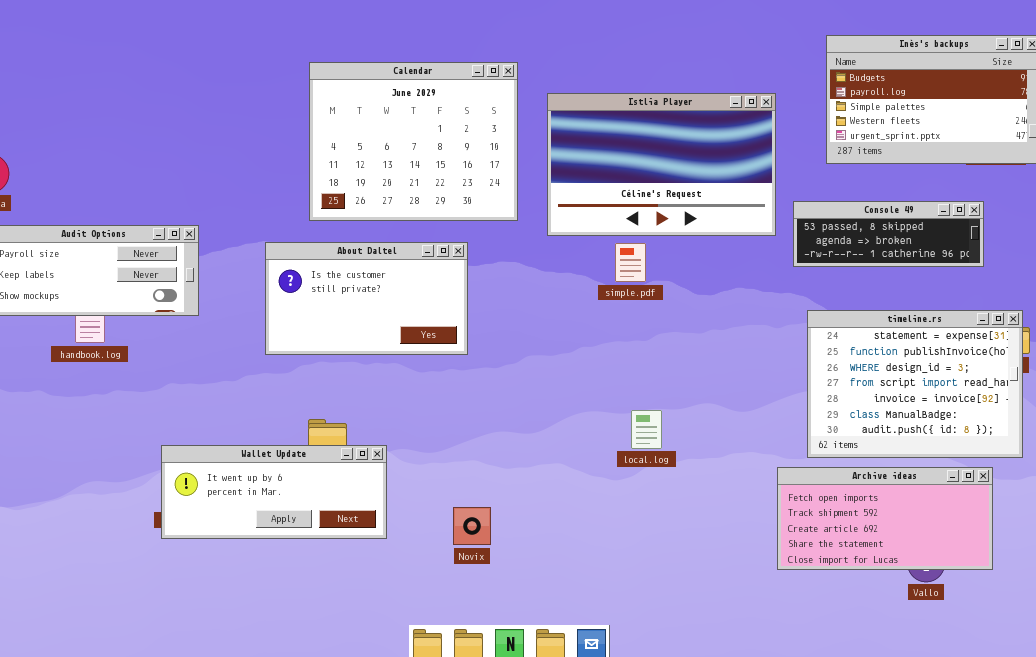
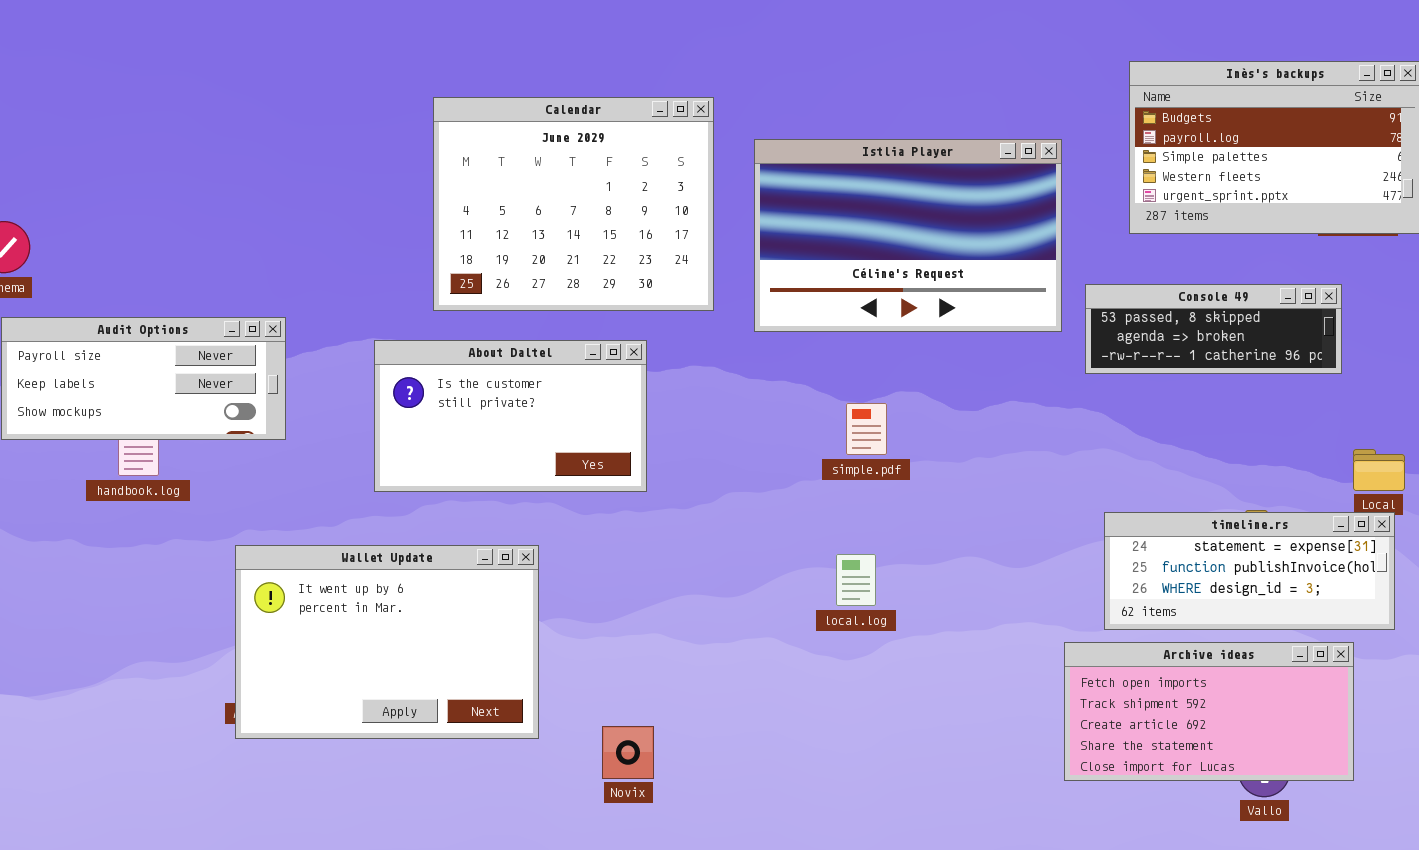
simple.pdf: [615,243,646,282] -> [846,403,887,455], moved
timeline.rs: [807,310,1023,458] -> [1104,512,1395,630], resized
local.log: [631,410,662,449] -> [836,554,876,606], moved
Wallet Update: [161,445,387,539] -> [235,545,539,739], resized
Novix: [453,507,491,545] -> [602,726,654,779], moved

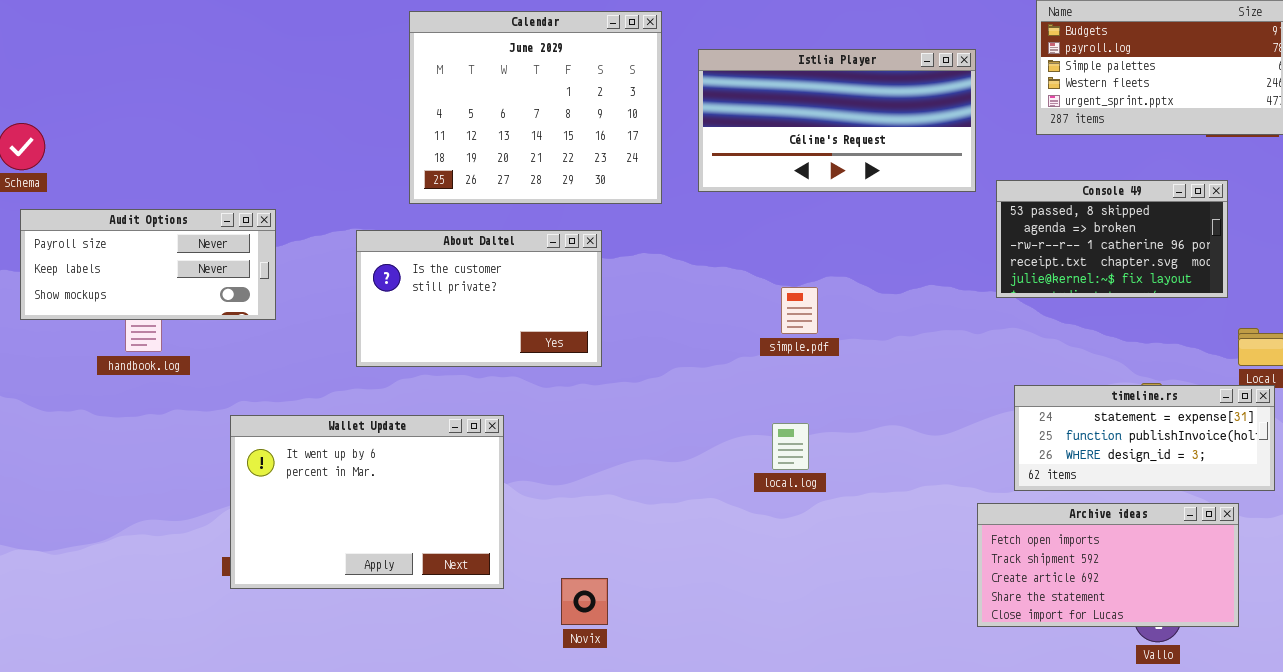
Istlia Player: [754,139,1062,332] -> [698,49,976,192], resized
Console 49: [1085,284,1342,374] -> [996,180,1228,298], resized

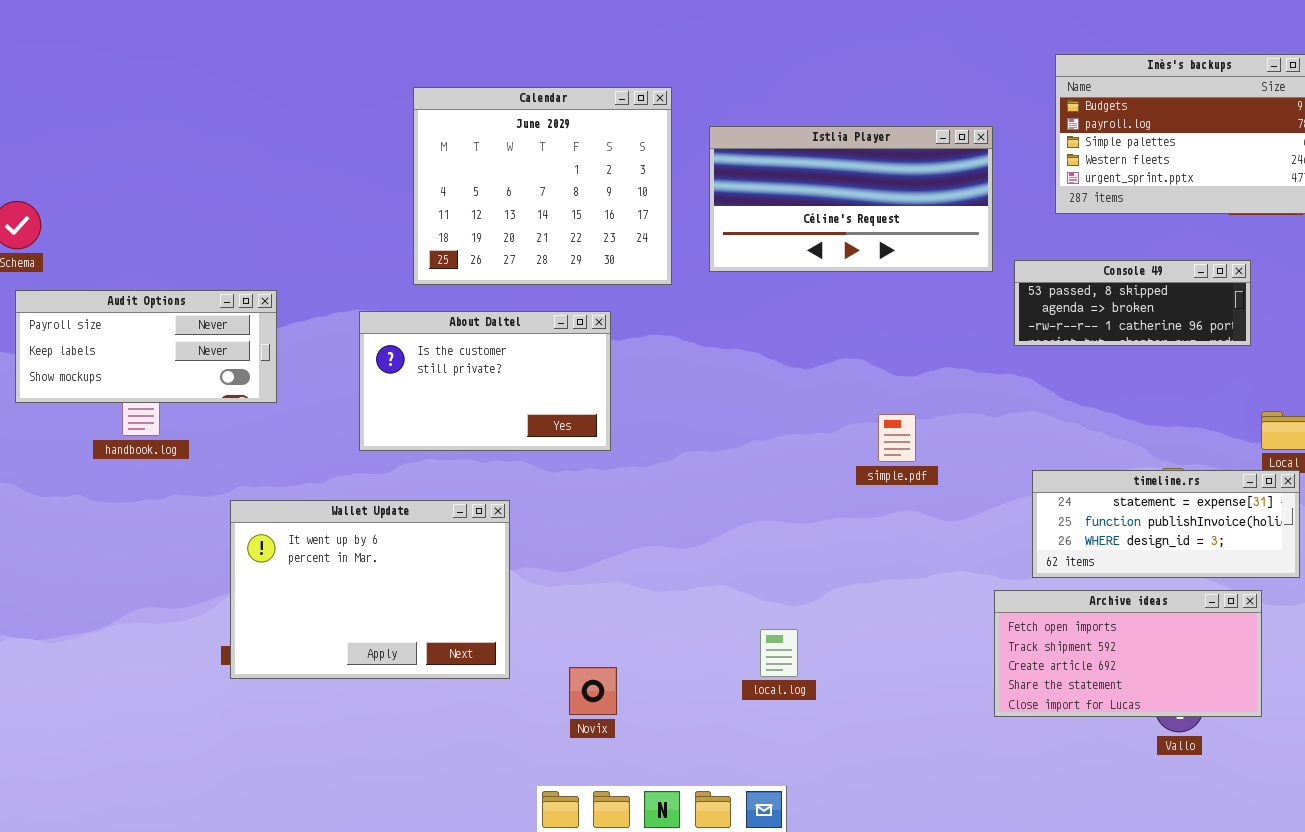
Console 49: [996,180,1228,298] -> [1014,260,1251,346], resized
simple.pdf: [781,287,818,334] -> [878,414,916,462], moved
local.log: [772,423,809,470] -> [760,629,798,677], moved

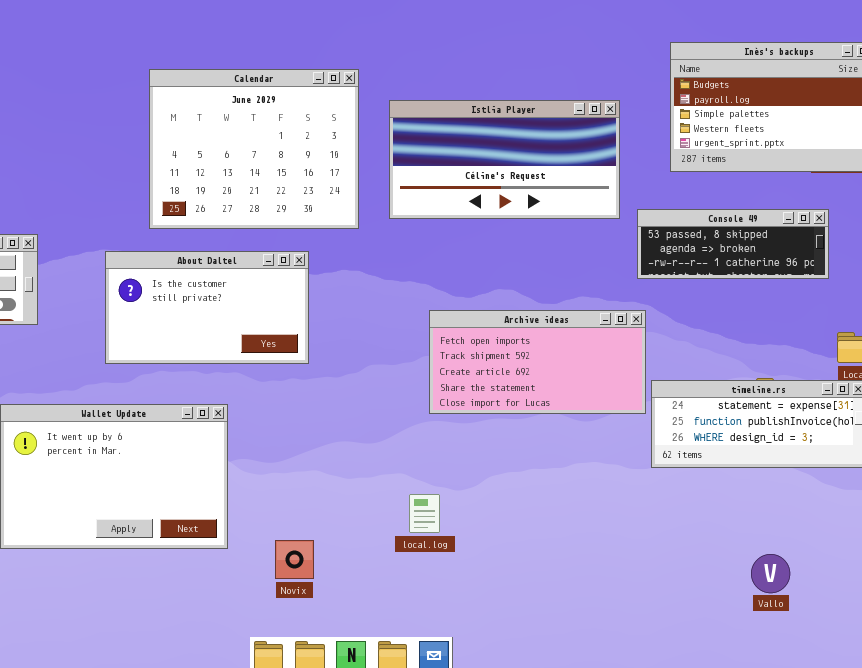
Archive ideas: [994,590,1262,717] -> [429,310,646,414], moved
local.log: [760,629,798,677] -> [409,494,440,533], moved

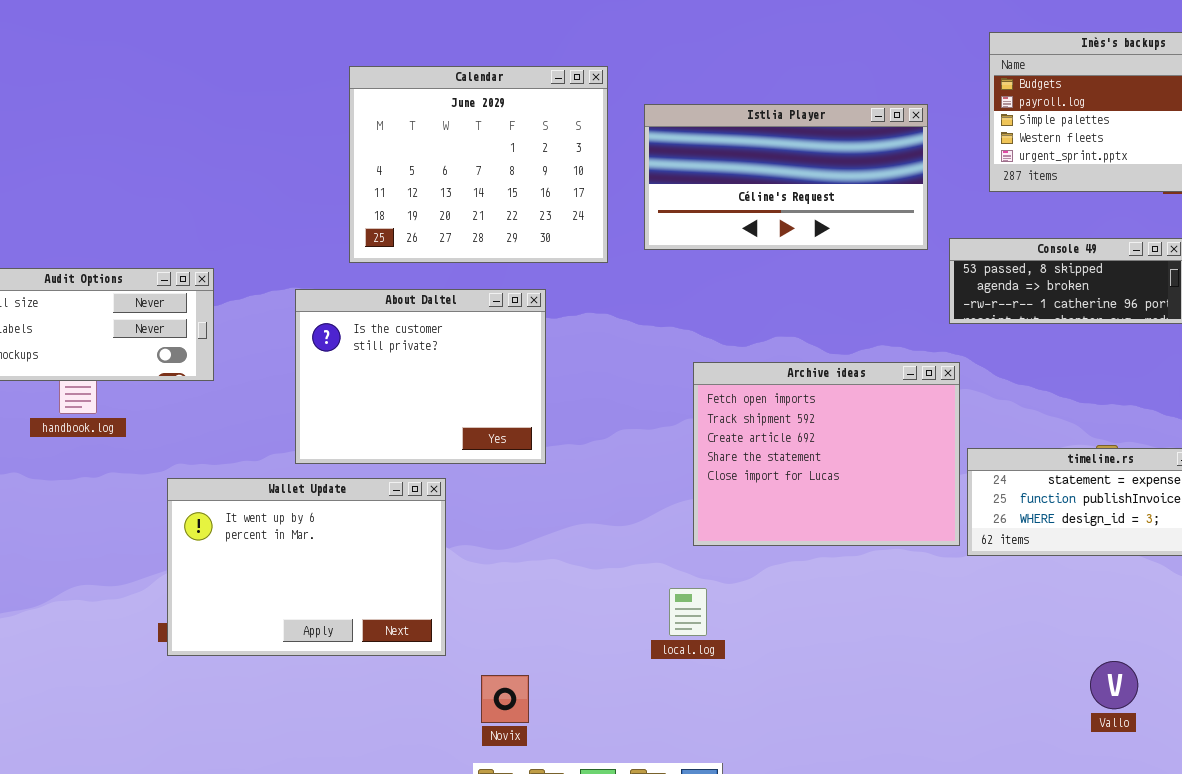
About Daltel: [105,251,309,364] -> [295,289,546,464], resized
Archive ideas: [429,310,646,414] -> [693,362,960,546], resized
Novix: [275,540,314,579] -> [481,675,529,723], moved

